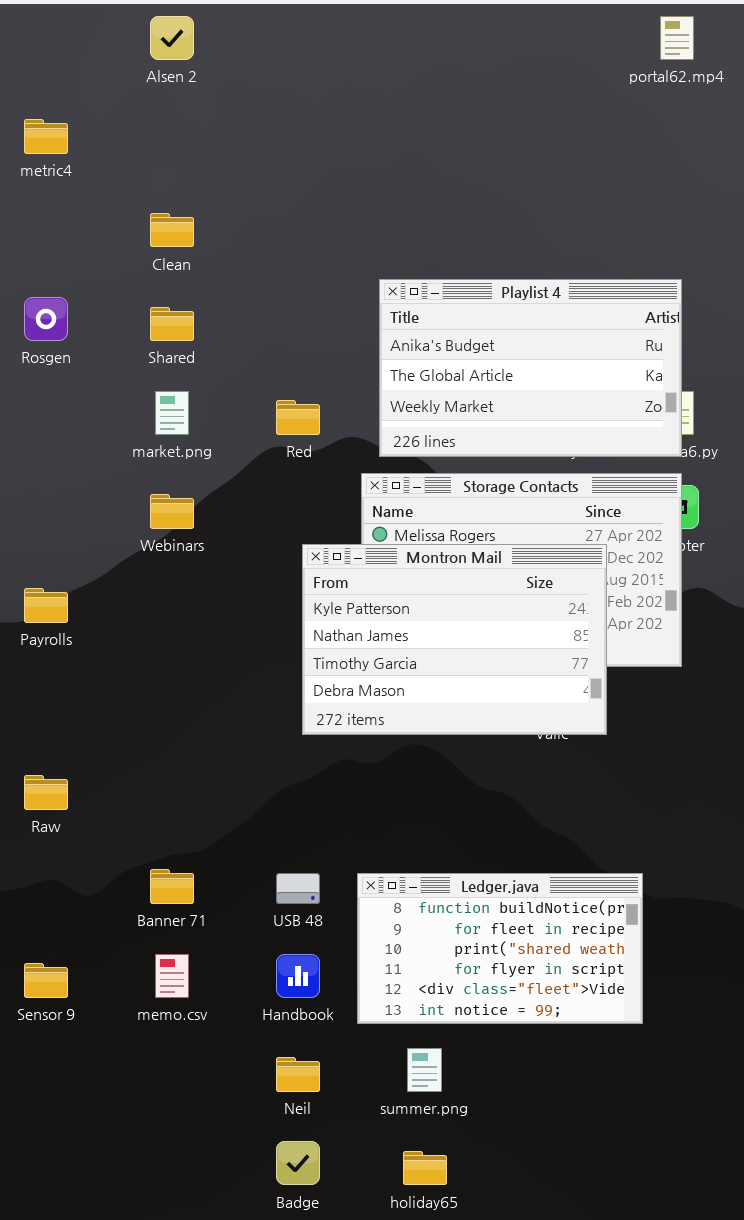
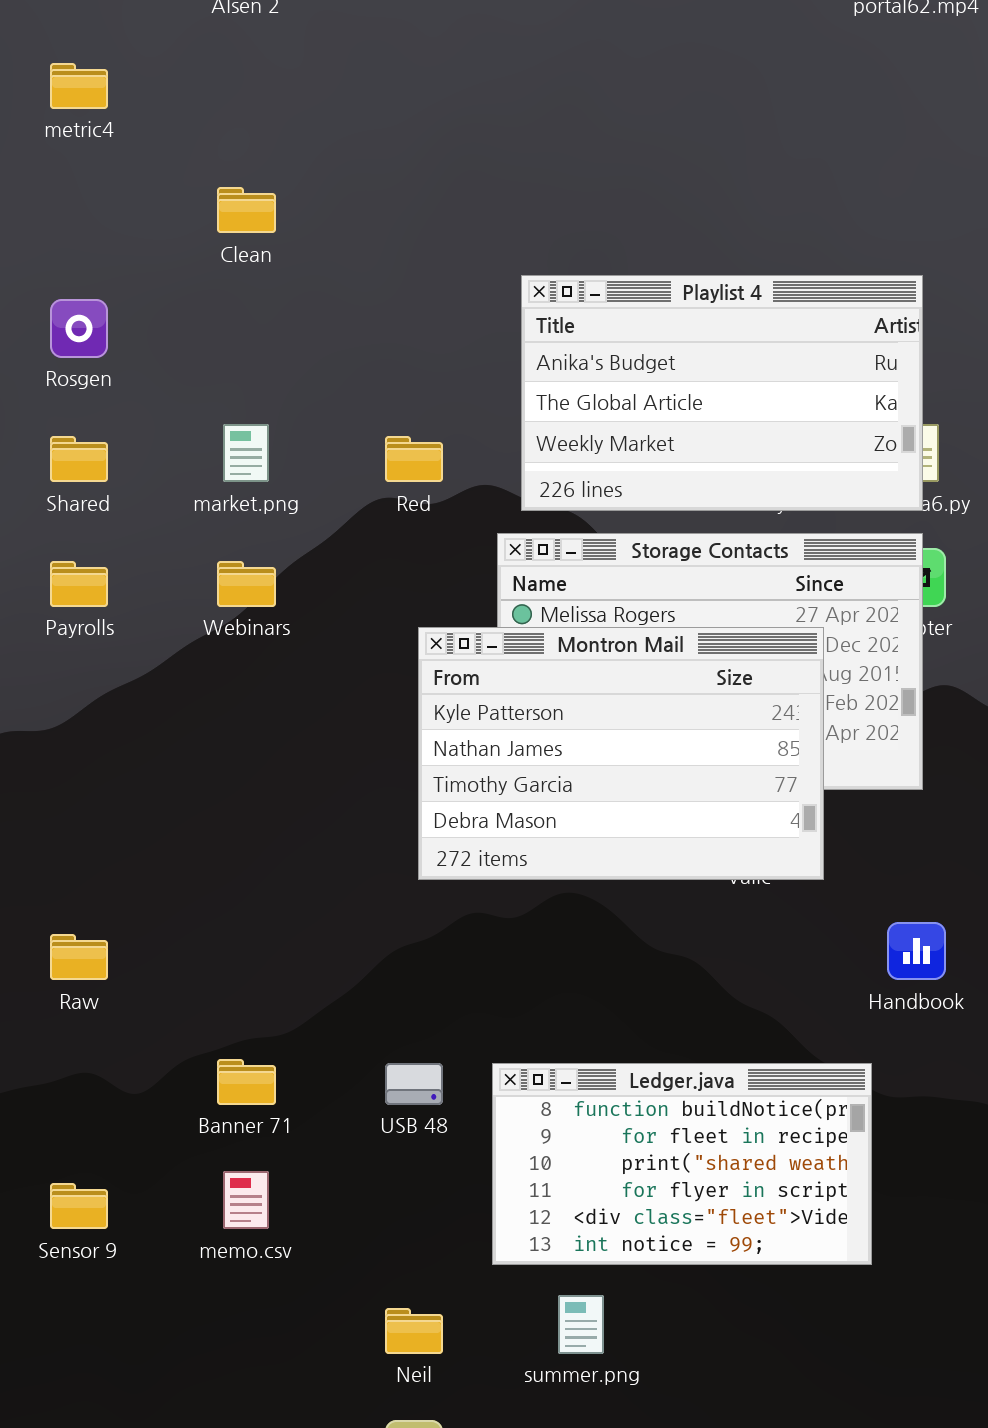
Shared: [150,307,194,341] -> [50,436,108,482], moved
Payrolls: [24,588,68,623] -> [50,561,108,607], moved
Handbook: [276,954,320,998] -> [887,922,946,980], moved

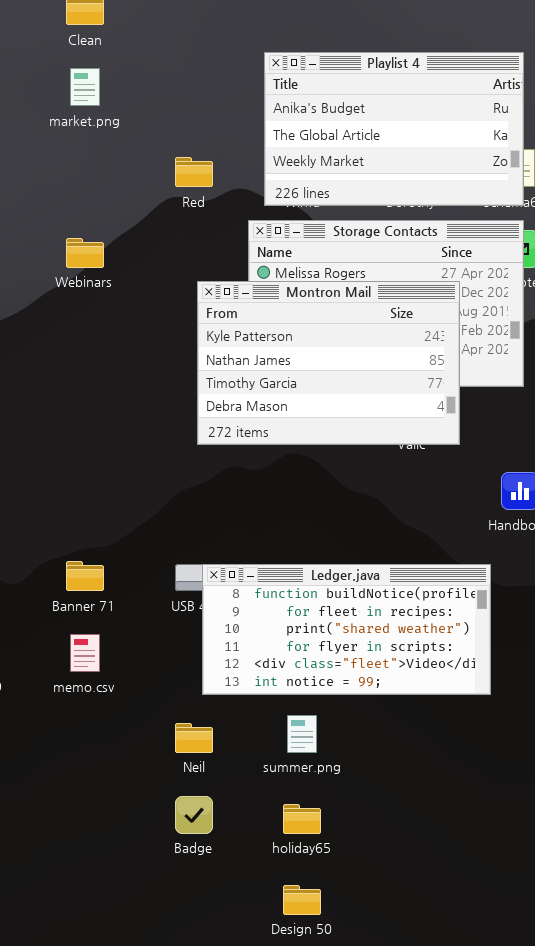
market.png: [223,424,269,482] -> [70,68,100,106], moved
Ledger.java: [492,1063,872,1265] -> [202,564,491,695], resized

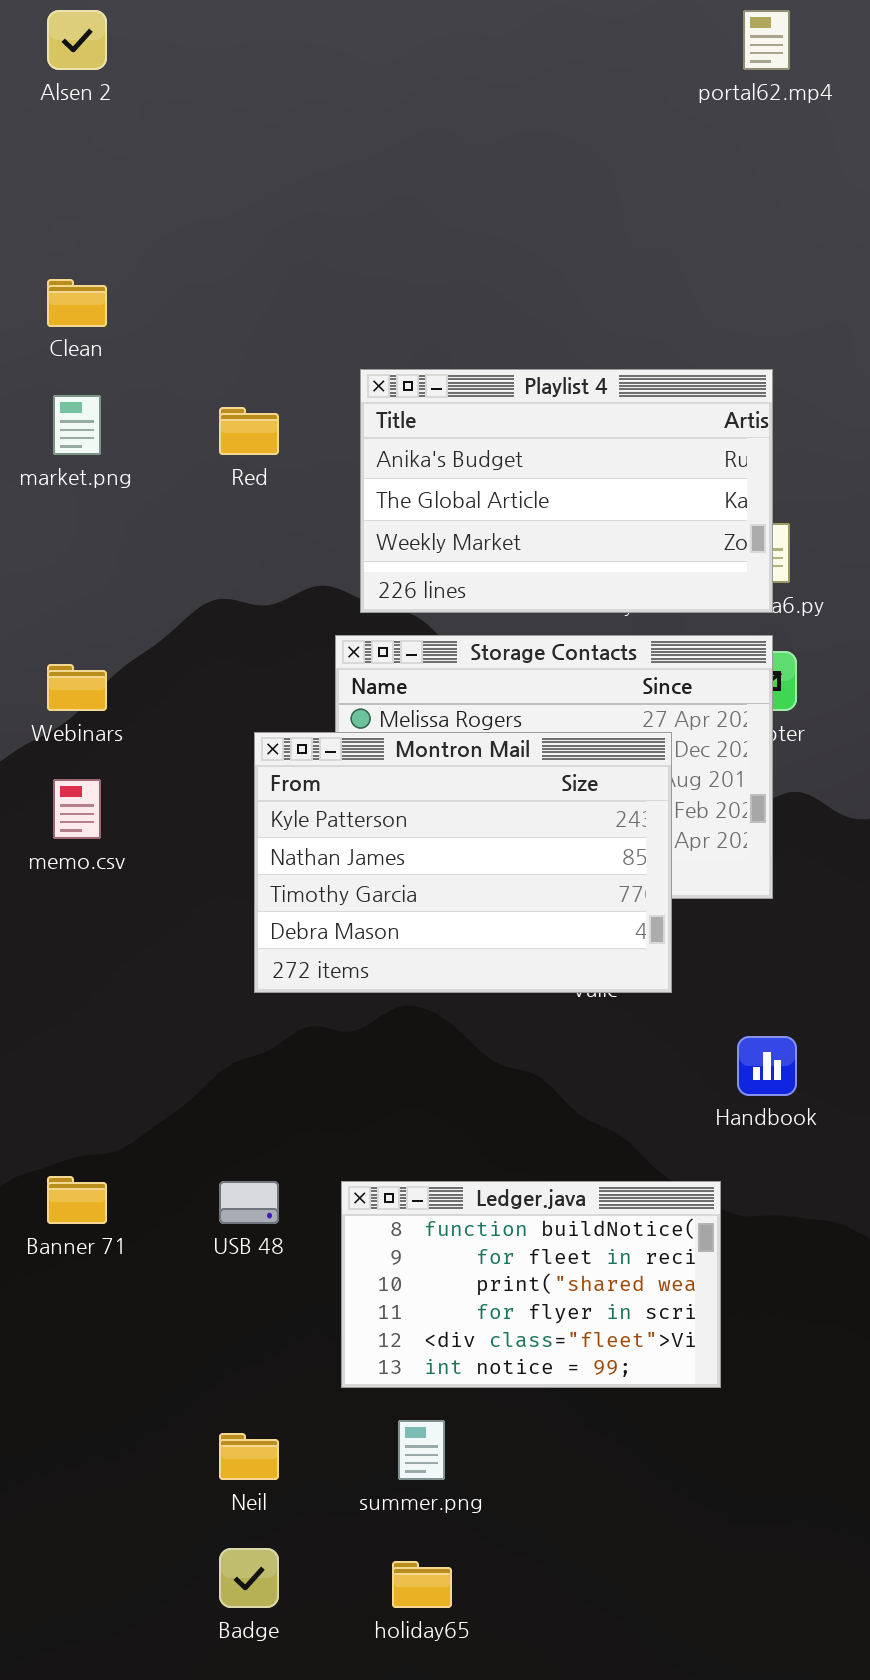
Red: [175,157,213,187] -> [219,407,279,455], moved
Ledger.java: [202,564,491,695] -> [341,1181,721,1388], resized
memo.csv: [70,634,100,672] -> [53,779,101,839], moved

